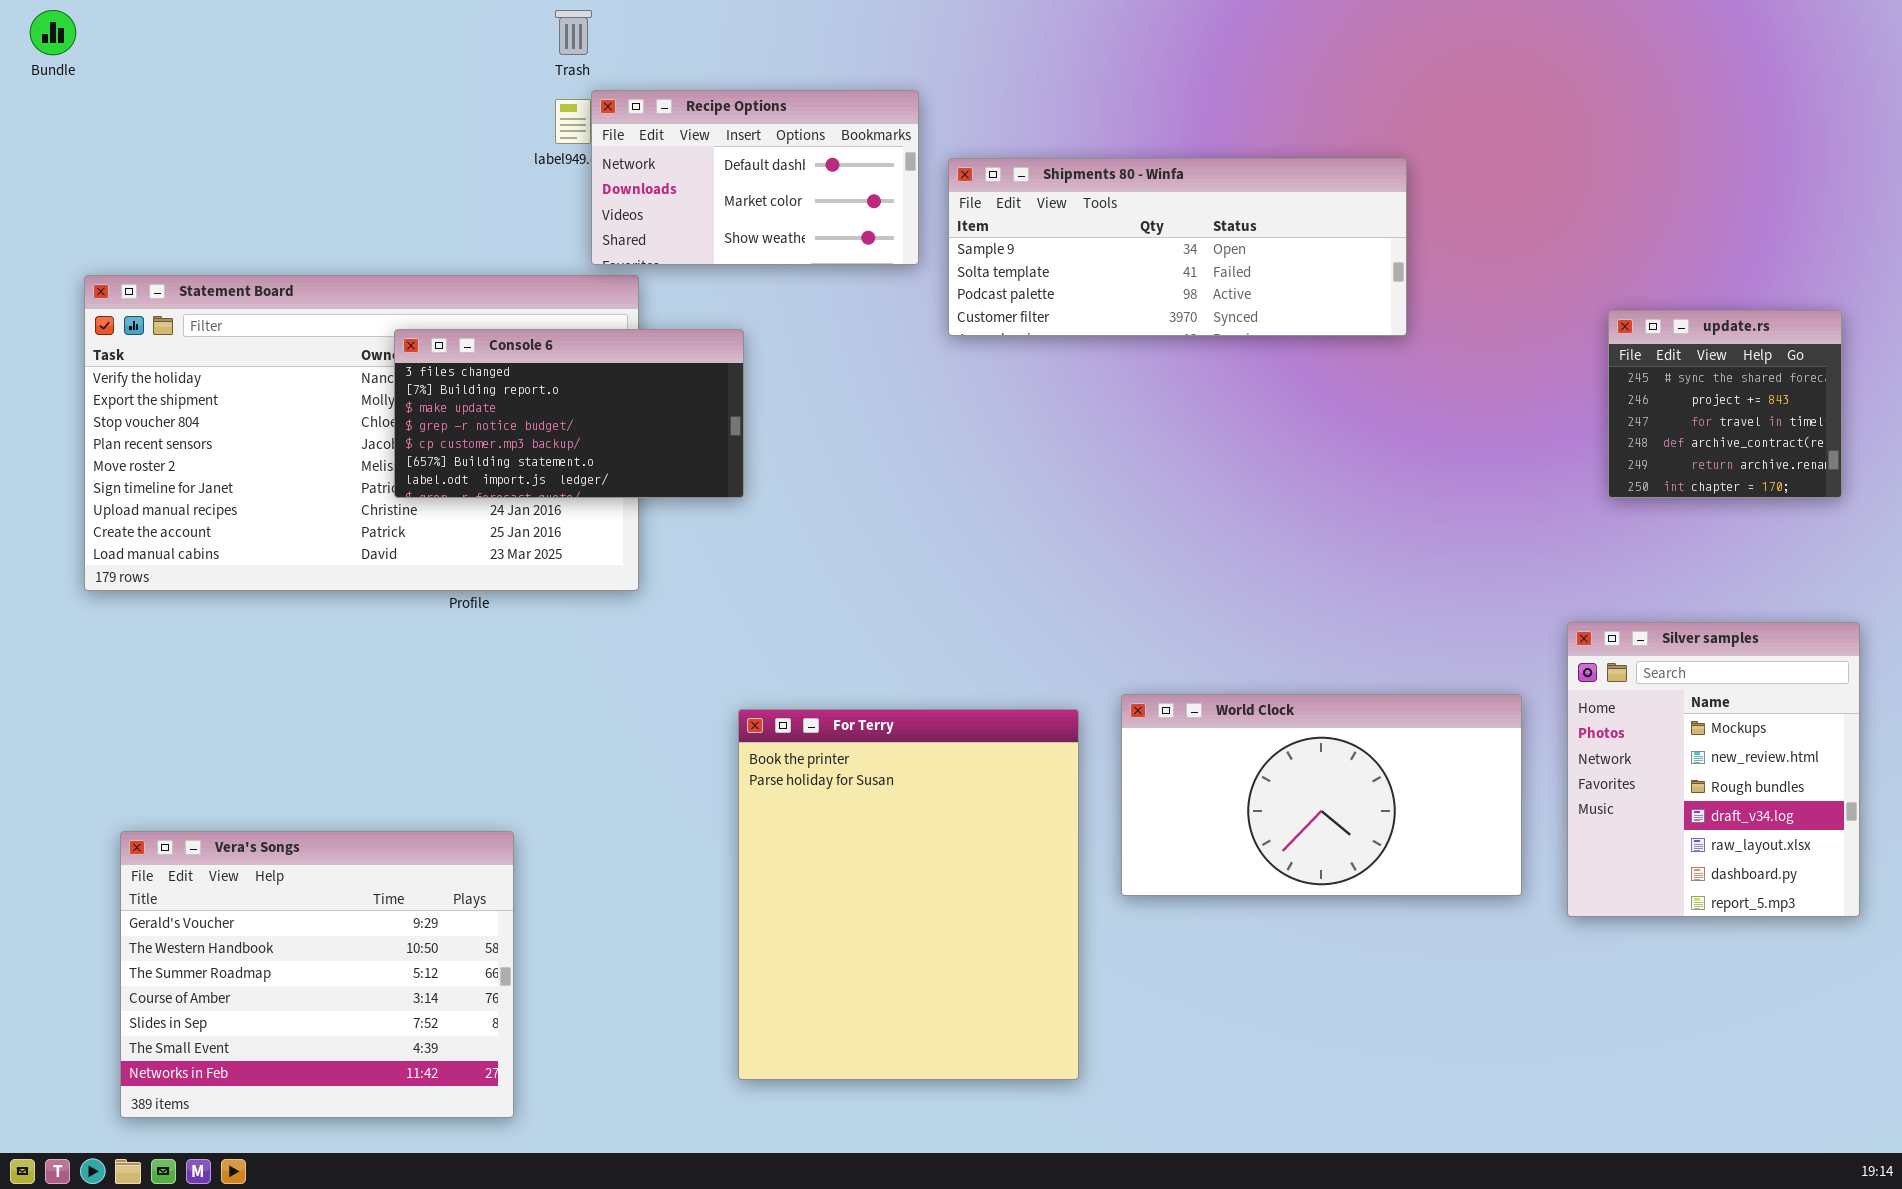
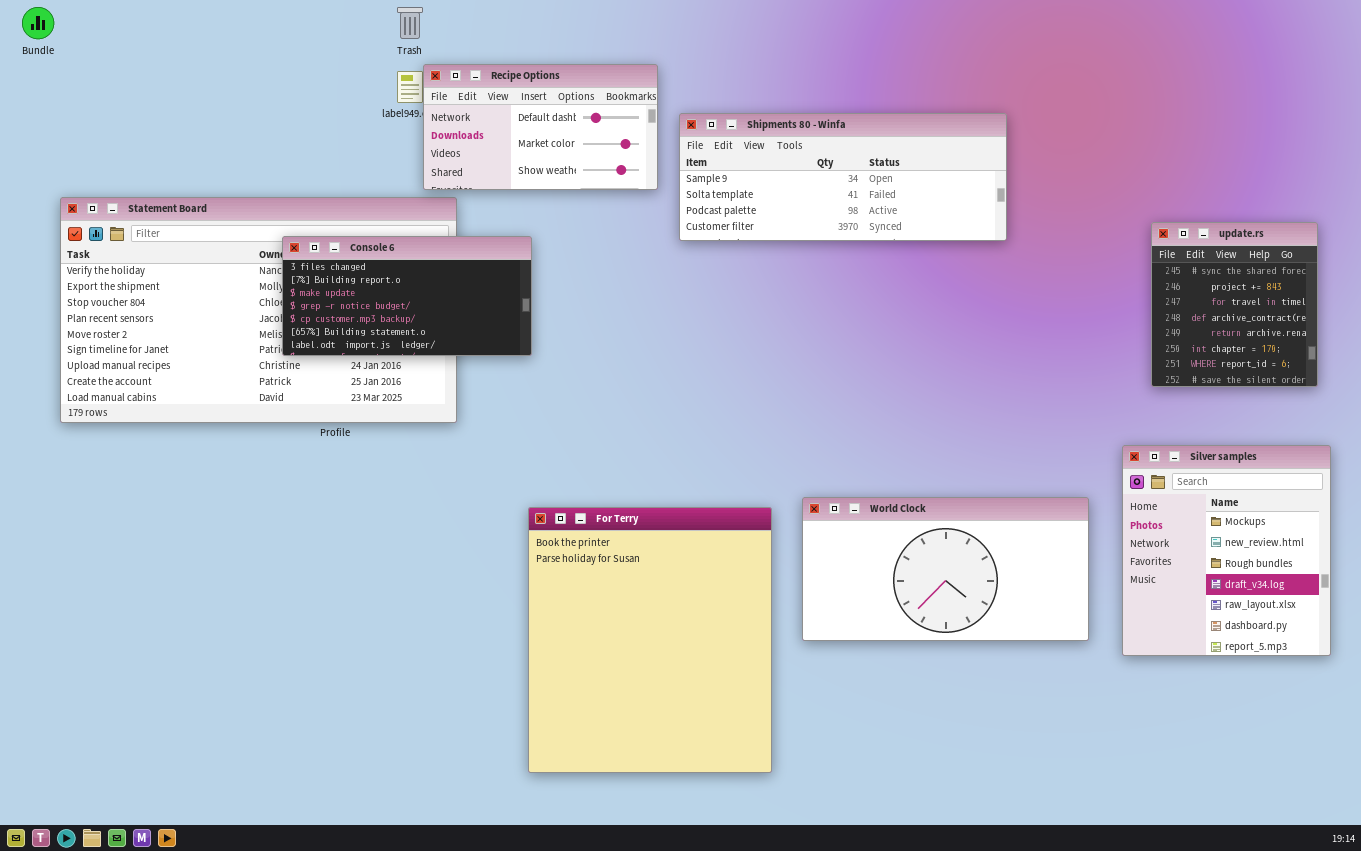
update.rs: [1608,310,1842,498] -> [1151,222,1318,387], resized
Vera's Songs: [120,831,514,1118] -> none, closed

